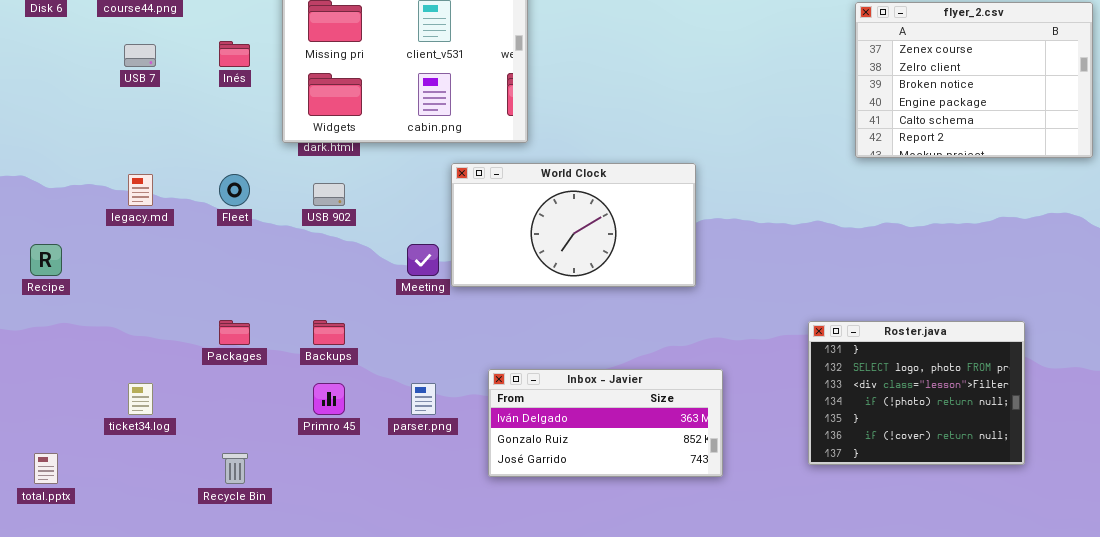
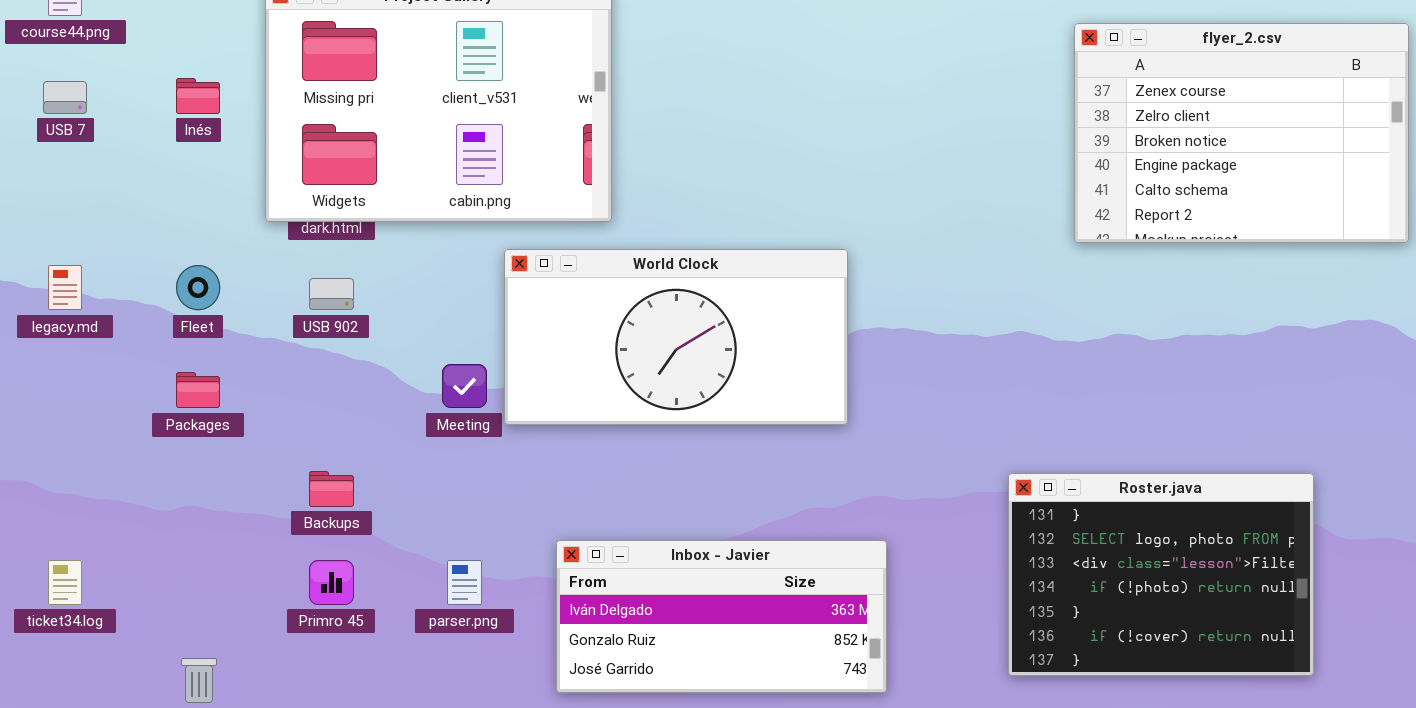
Packages: [219,320,250,345] -> [176,372,220,408], moved

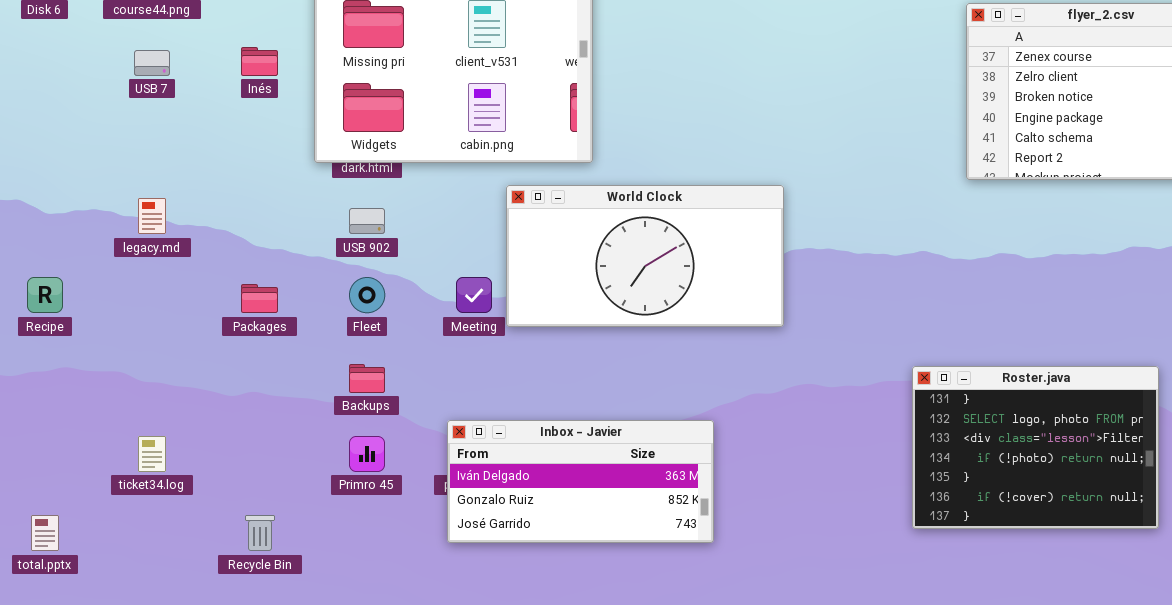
Fleet: [176,265,220,310] -> [349,277,385,313], moved
Inbox - Javier: [556,540,887,693] -> [447,420,714,543], moved

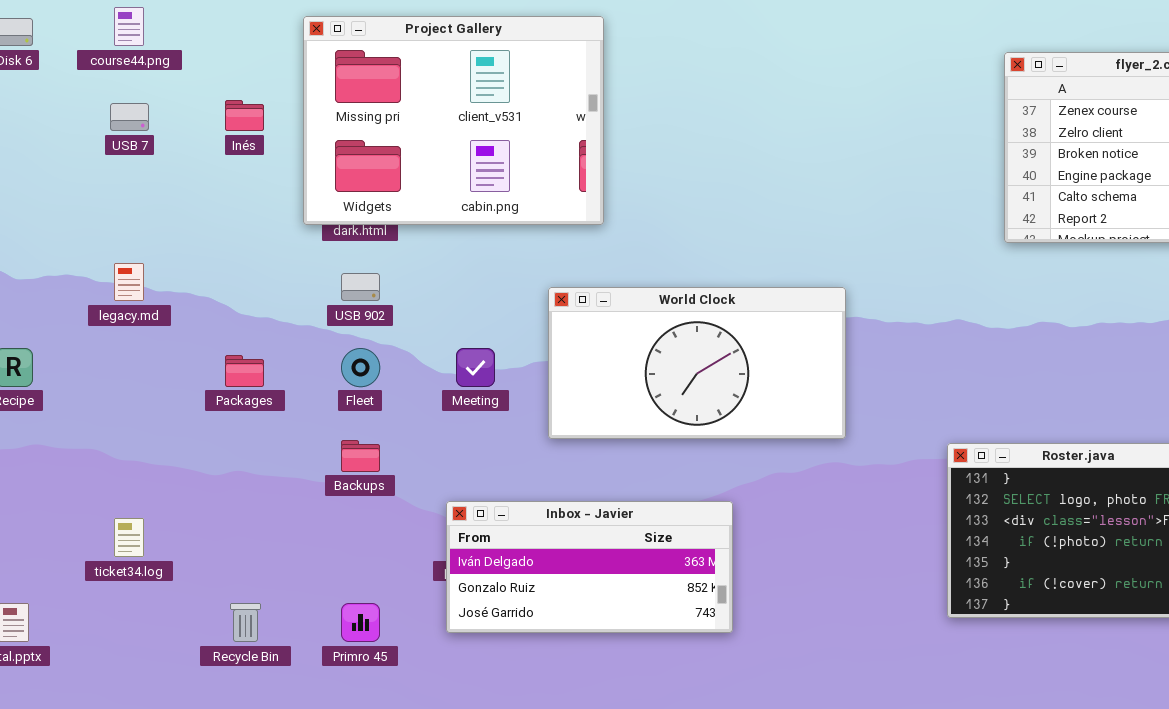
World Clock: [506,185,784,327] -> [548,287,846,439], moved
Primro 45: [349,436,385,472] -> [341,603,380,642], moved

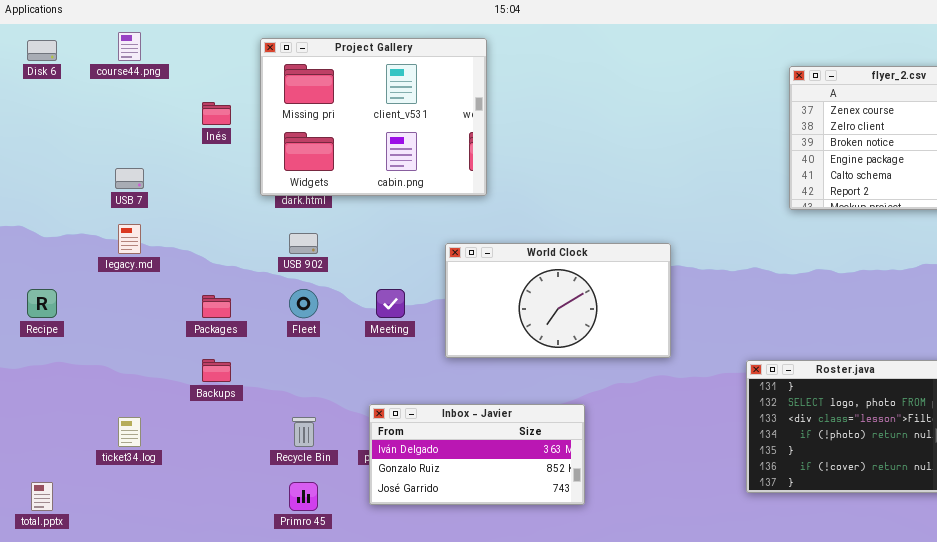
USB 7: [110,103,149,131] -> [115,168,144,189], moved
Backups: [341,440,380,472] -> [202,359,231,382], moved
Recycle Bin: [230,603,261,642] -> [292,417,316,447], moved

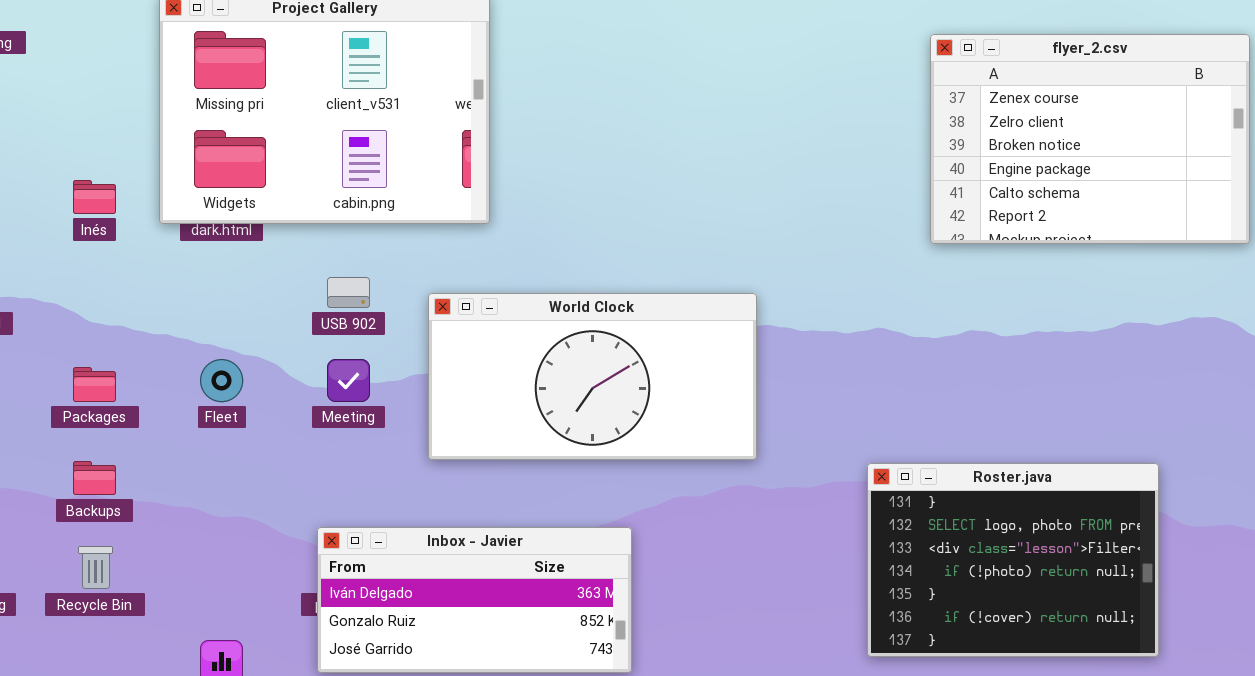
Inés: [202,102,231,125] -> [73,180,116,214], moved
USB 902: [289,233,318,254] -> [327,277,370,308], moved
Recycle Bin: [292,417,316,447] -> [78,546,113,589], moved

